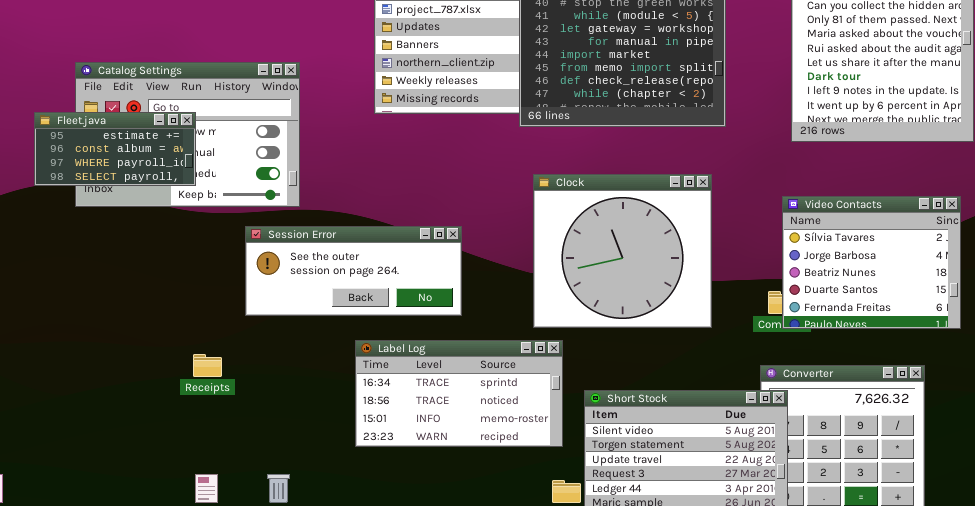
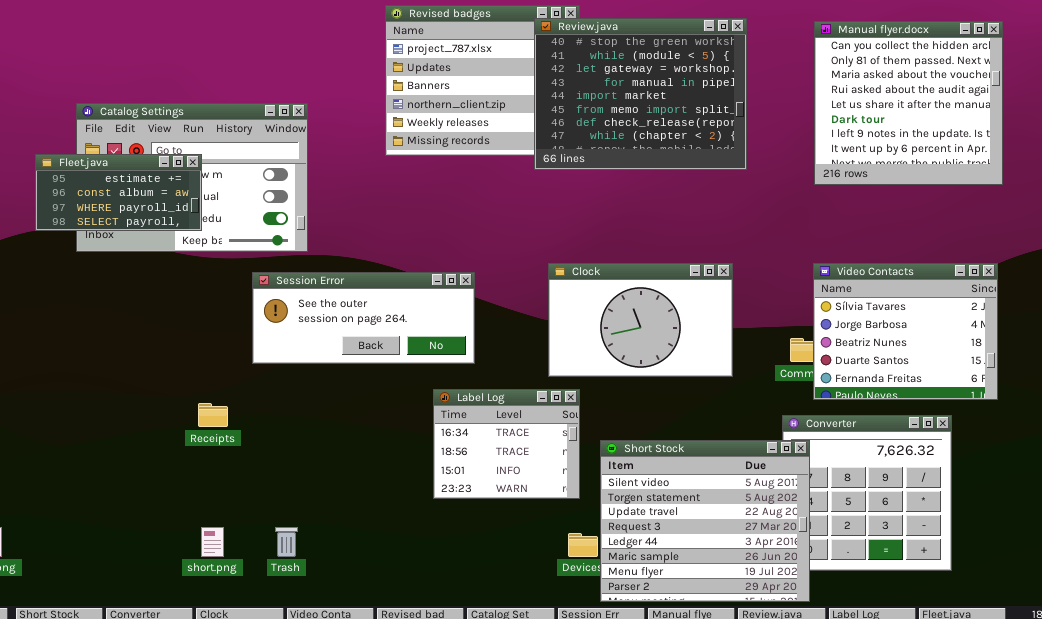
Clock: [533,174,712,328] -> [548,263,733,377], resized
Video Contacts: [782,196,961,329] -> [813,263,998,400], moved
Label Log: [355,340,563,447] -> [433,389,580,499], resized

